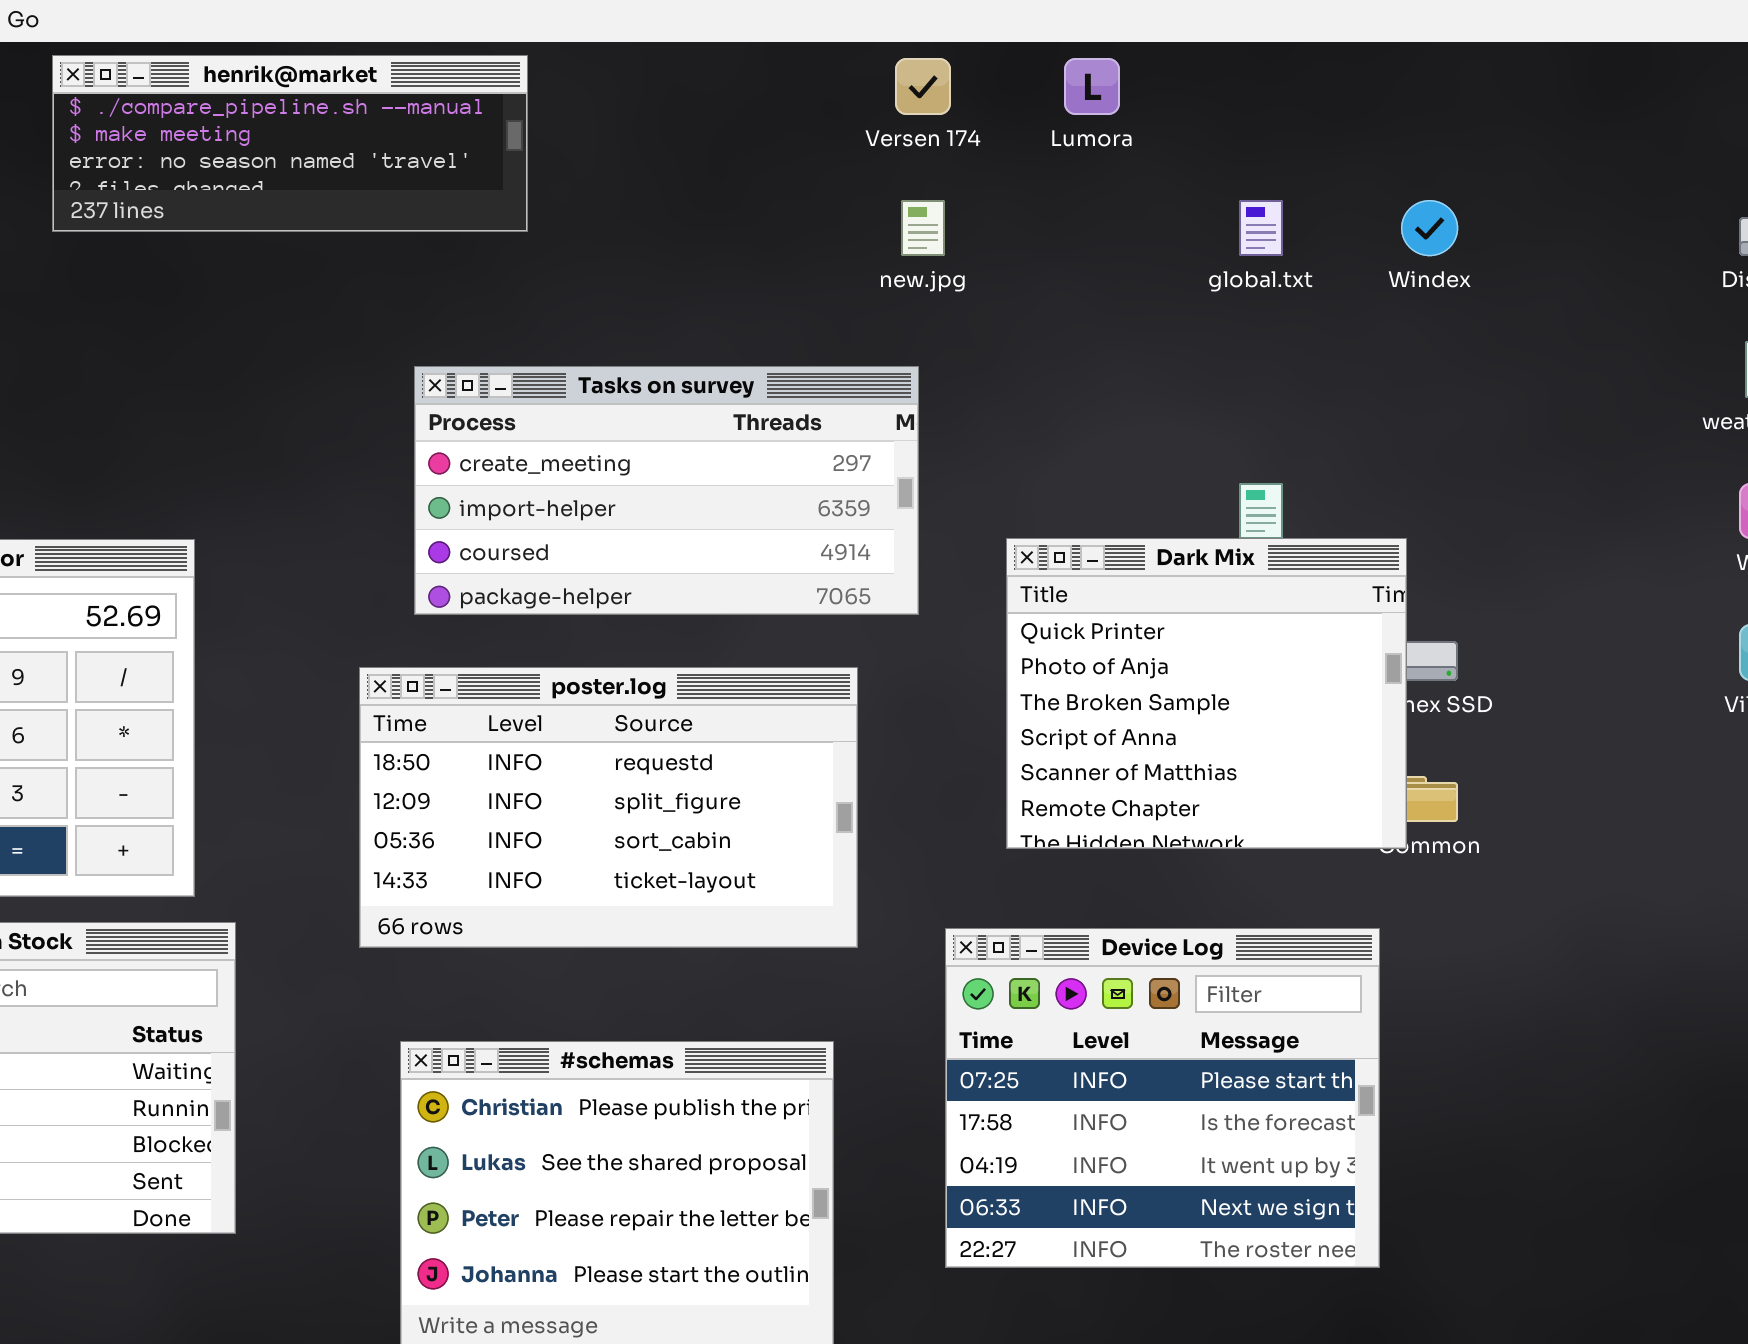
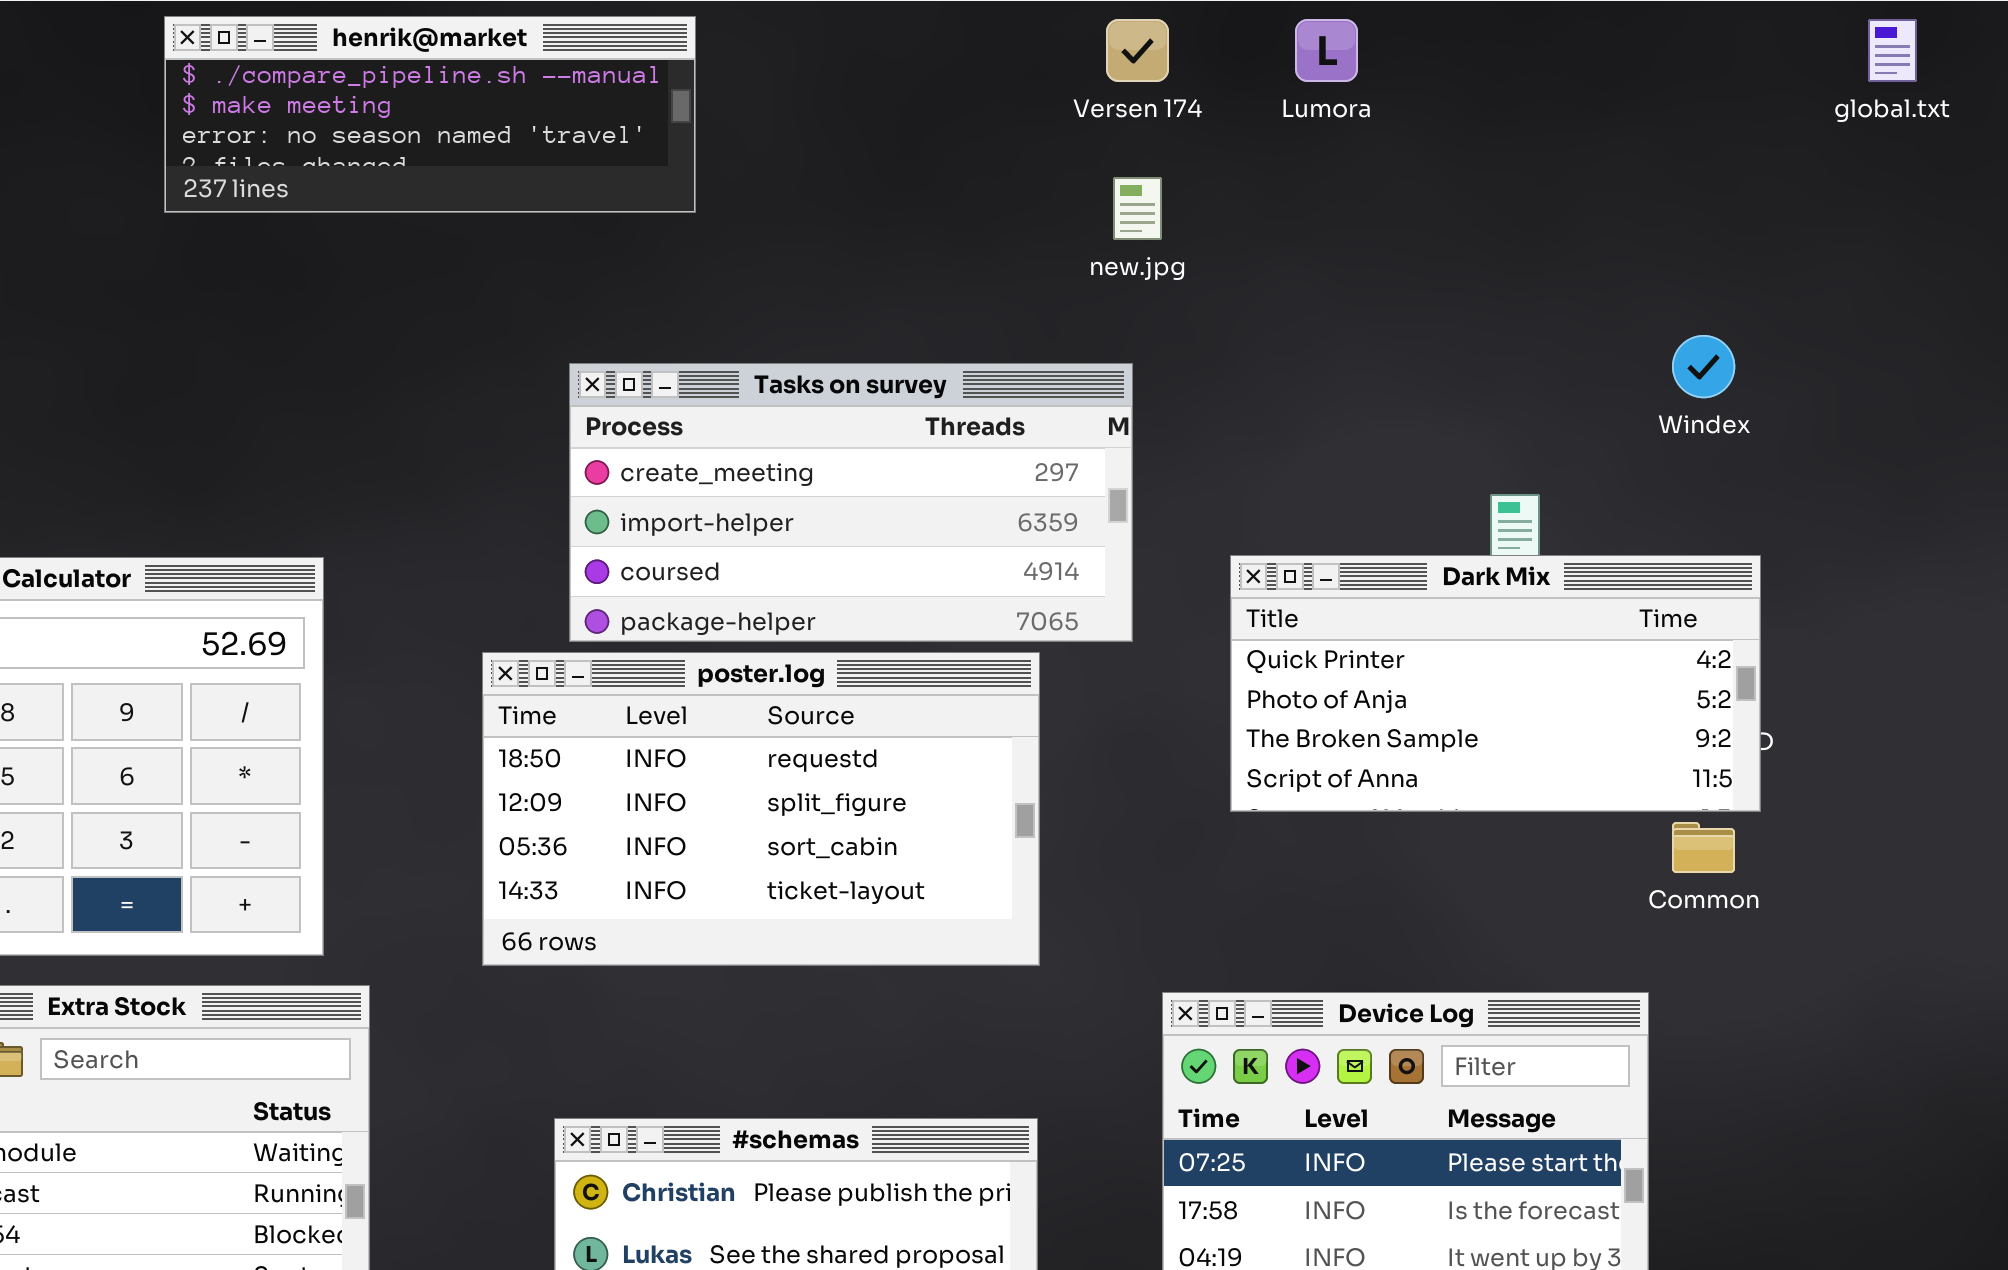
global.txt: [1239,200,1283,256] -> [1868,19,1917,82], moved
Windex: [1401,200,1458,256] -> [1672,335,1735,398], moved
Dark Mix: [1006,538,1407,849] -> [1230,555,1761,812], resized
poster.log: [359,667,858,948] -> [482,652,1040,966], moved

